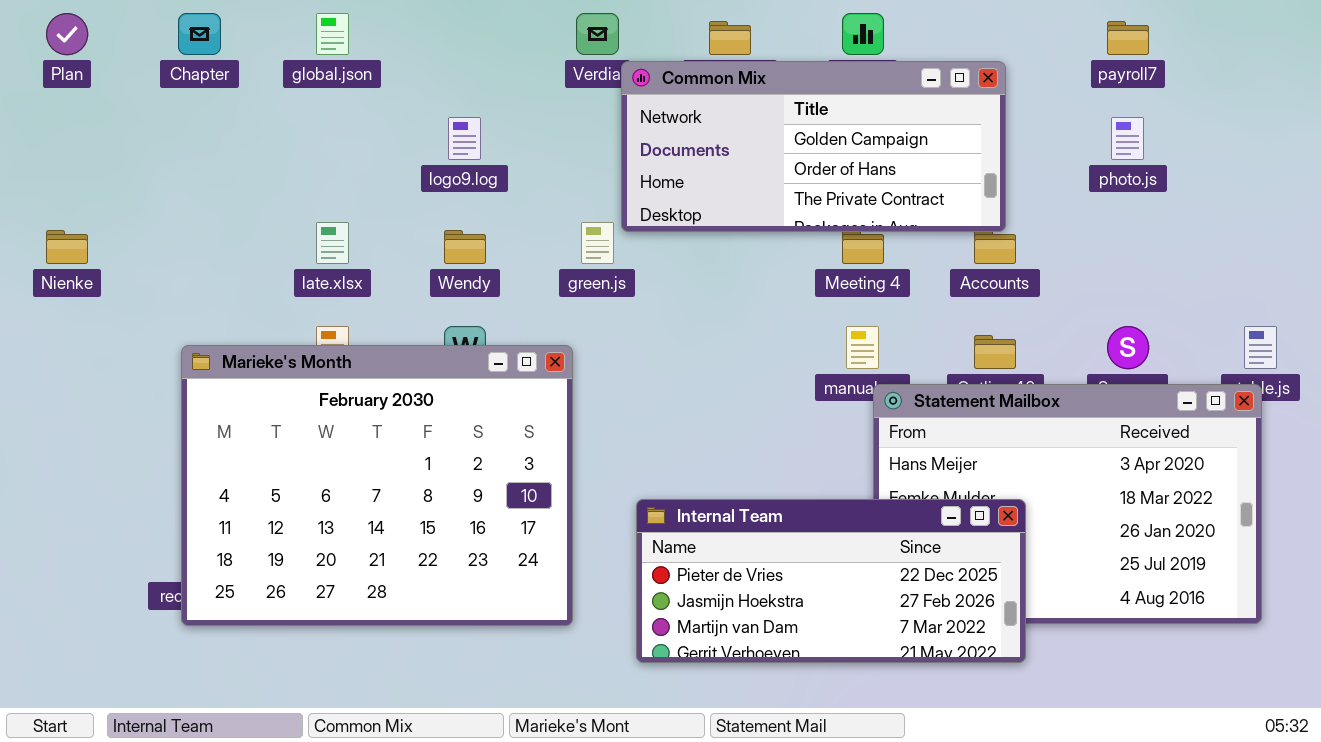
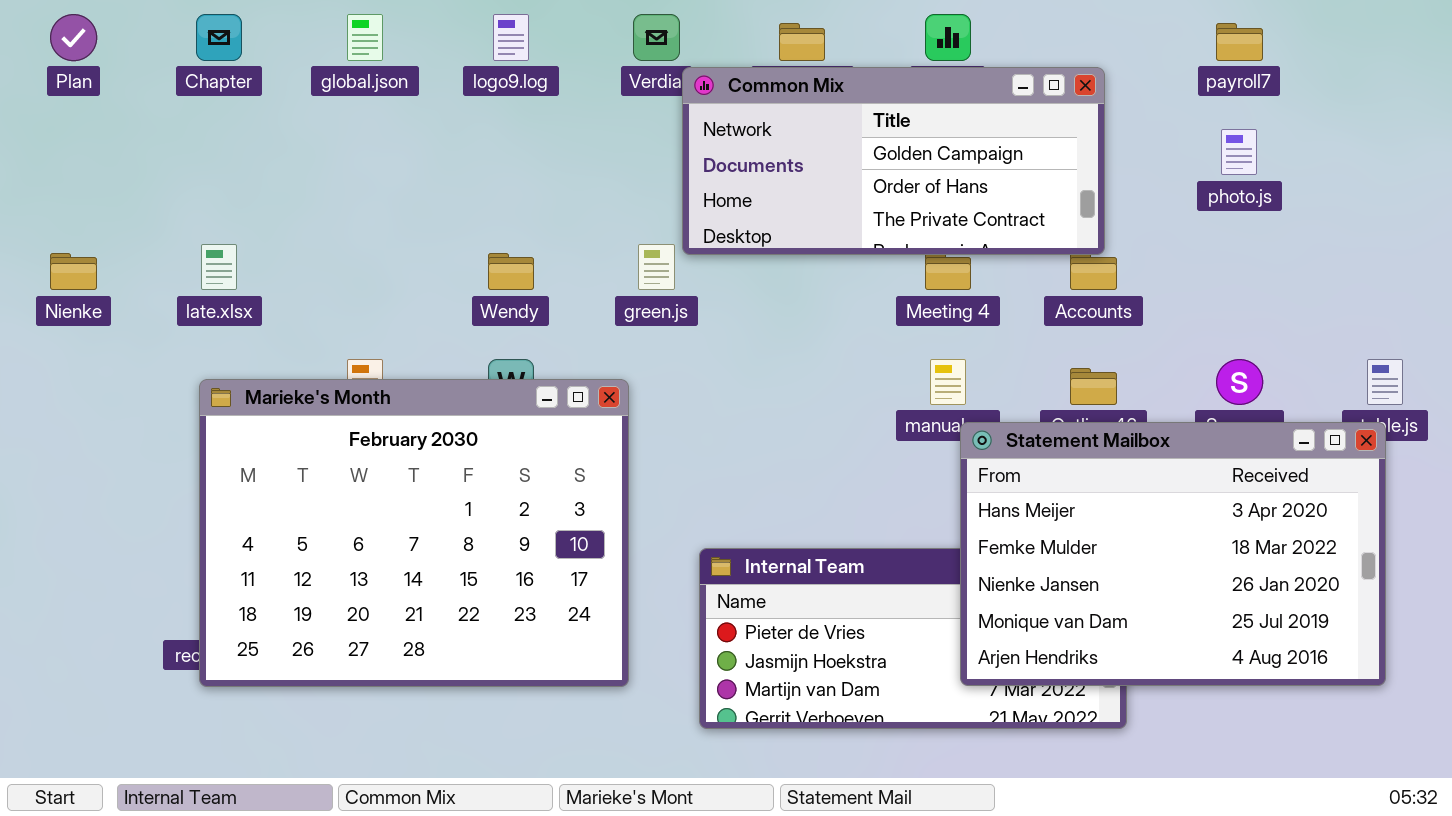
logo9.log: [448,117,481,160] -> [493,14,529,61], moved
late.xlsx: [316,222,349,264] -> [201,244,237,290], moved
Statement Mailbox: [873,384,1262,624] -> [960,422,1386,686], raised

